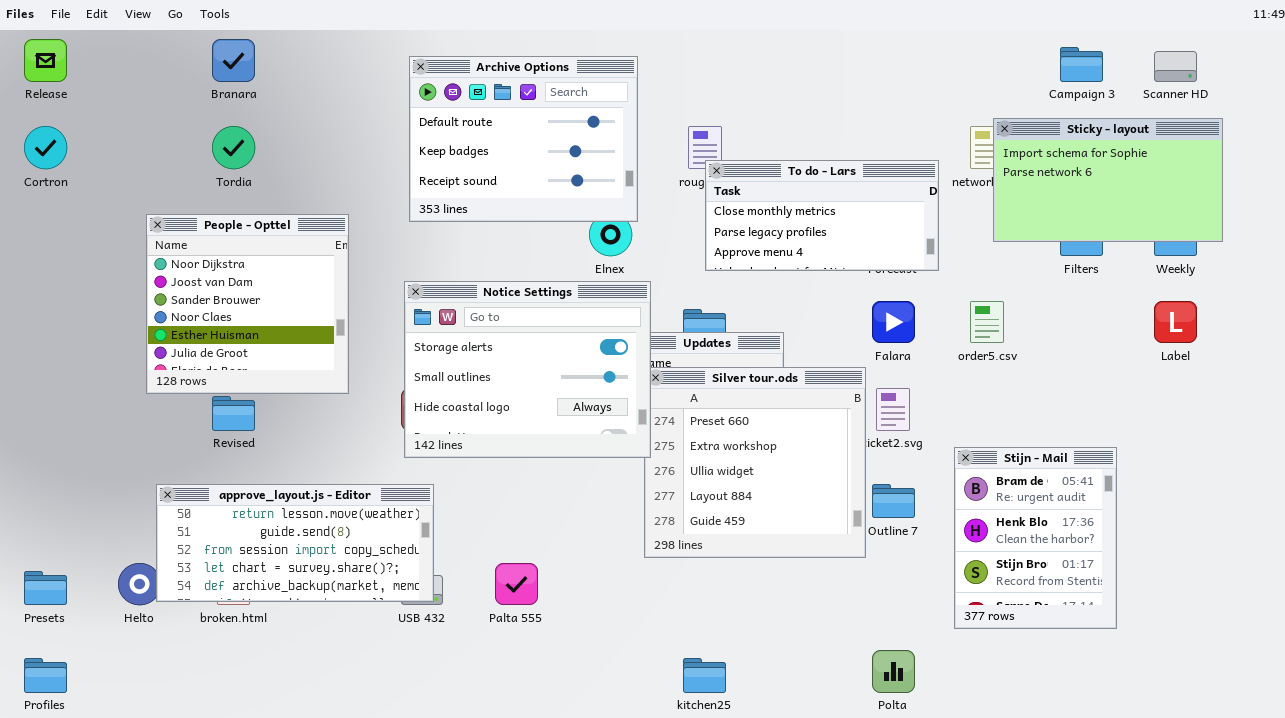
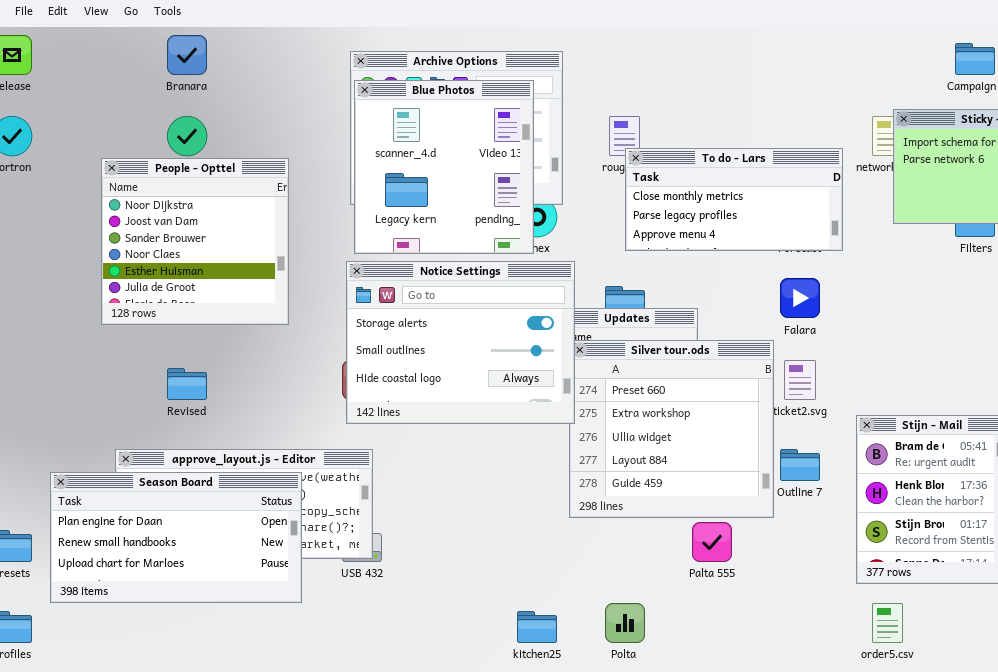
Blue Photos: none -> [354,80,534,254], opened
People - Opttel: [146,214,349,394] -> [101,158,289,325], moved
order5.csv: [970,301,1004,343] -> [872,603,903,643], moved
Season Board: none -> [50,472,302,603], opened
Palta 555: [495,563,538,605] -> [692,522,732,562], moved
Polta: [872,650,915,693] -> [605,603,645,643], moved
kitchen25: [683,658,726,693] -> [517,611,557,643], moved

